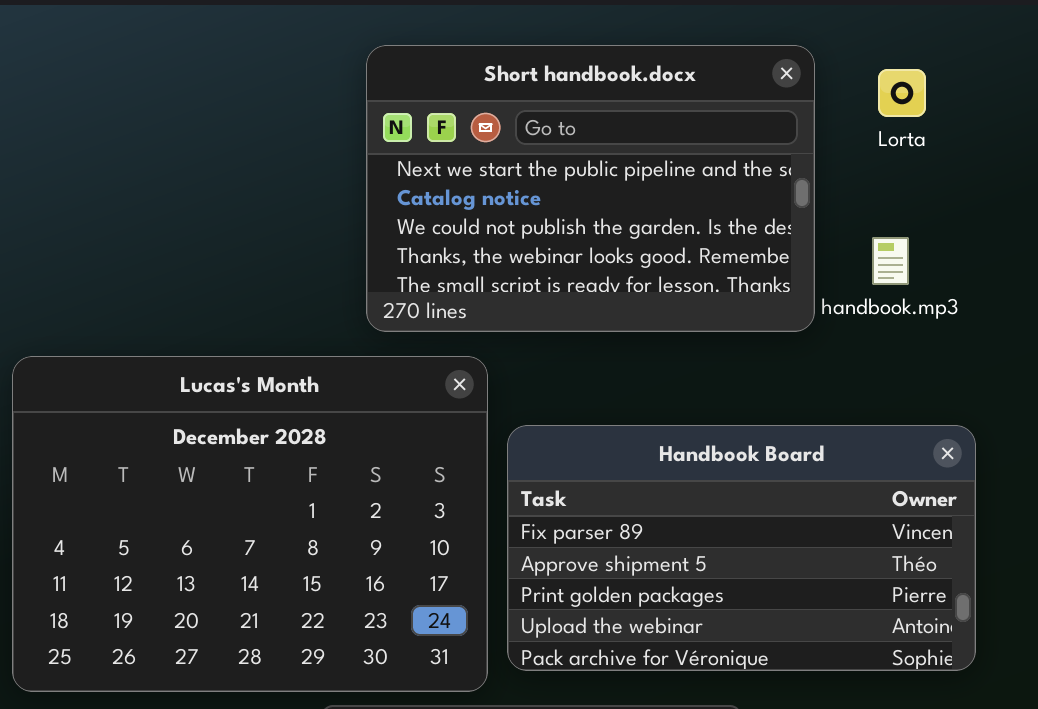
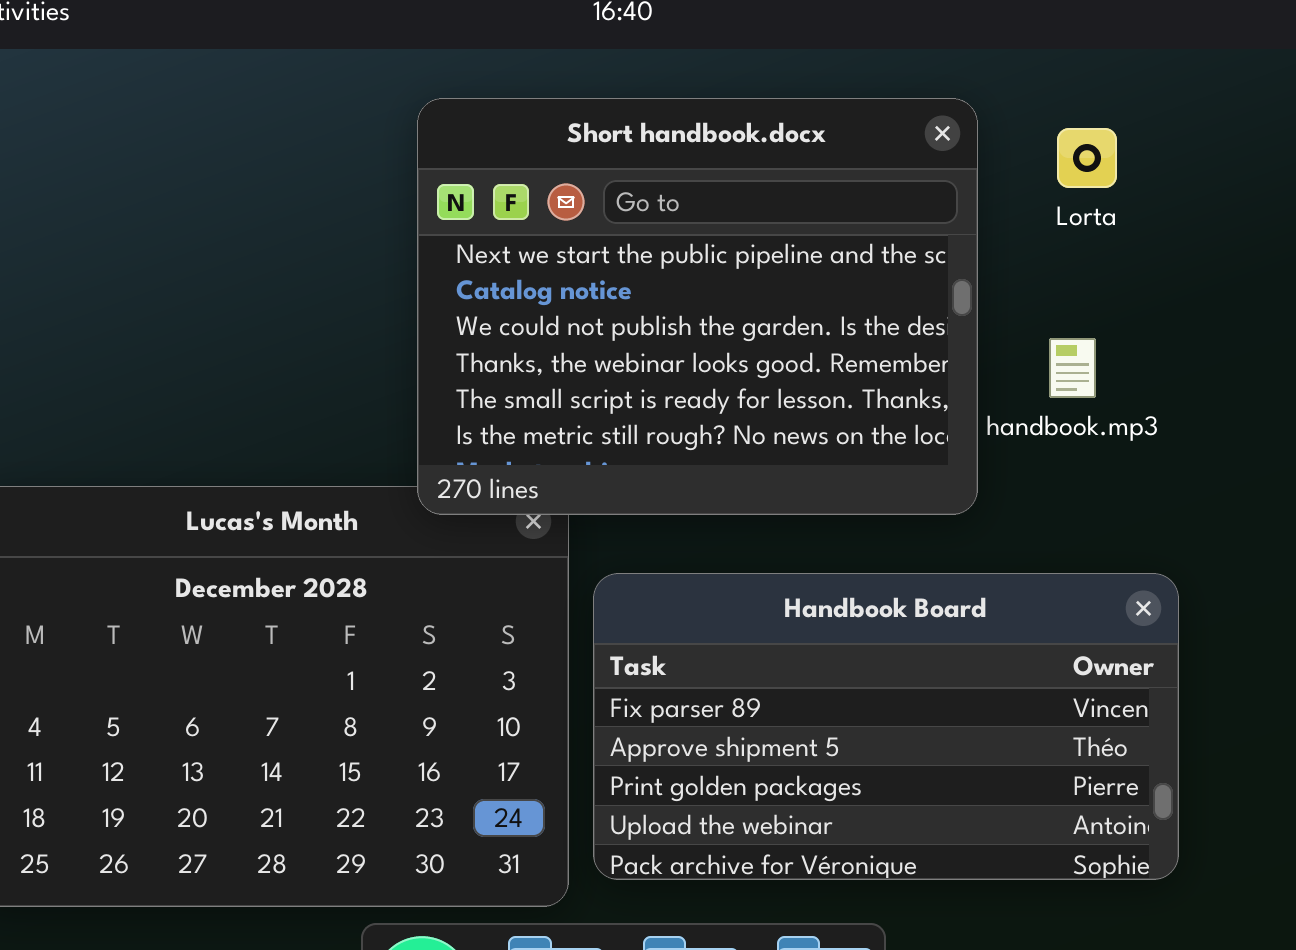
Short handbook.docx: [366,45,815,332] -> [417,98,978,515], resized

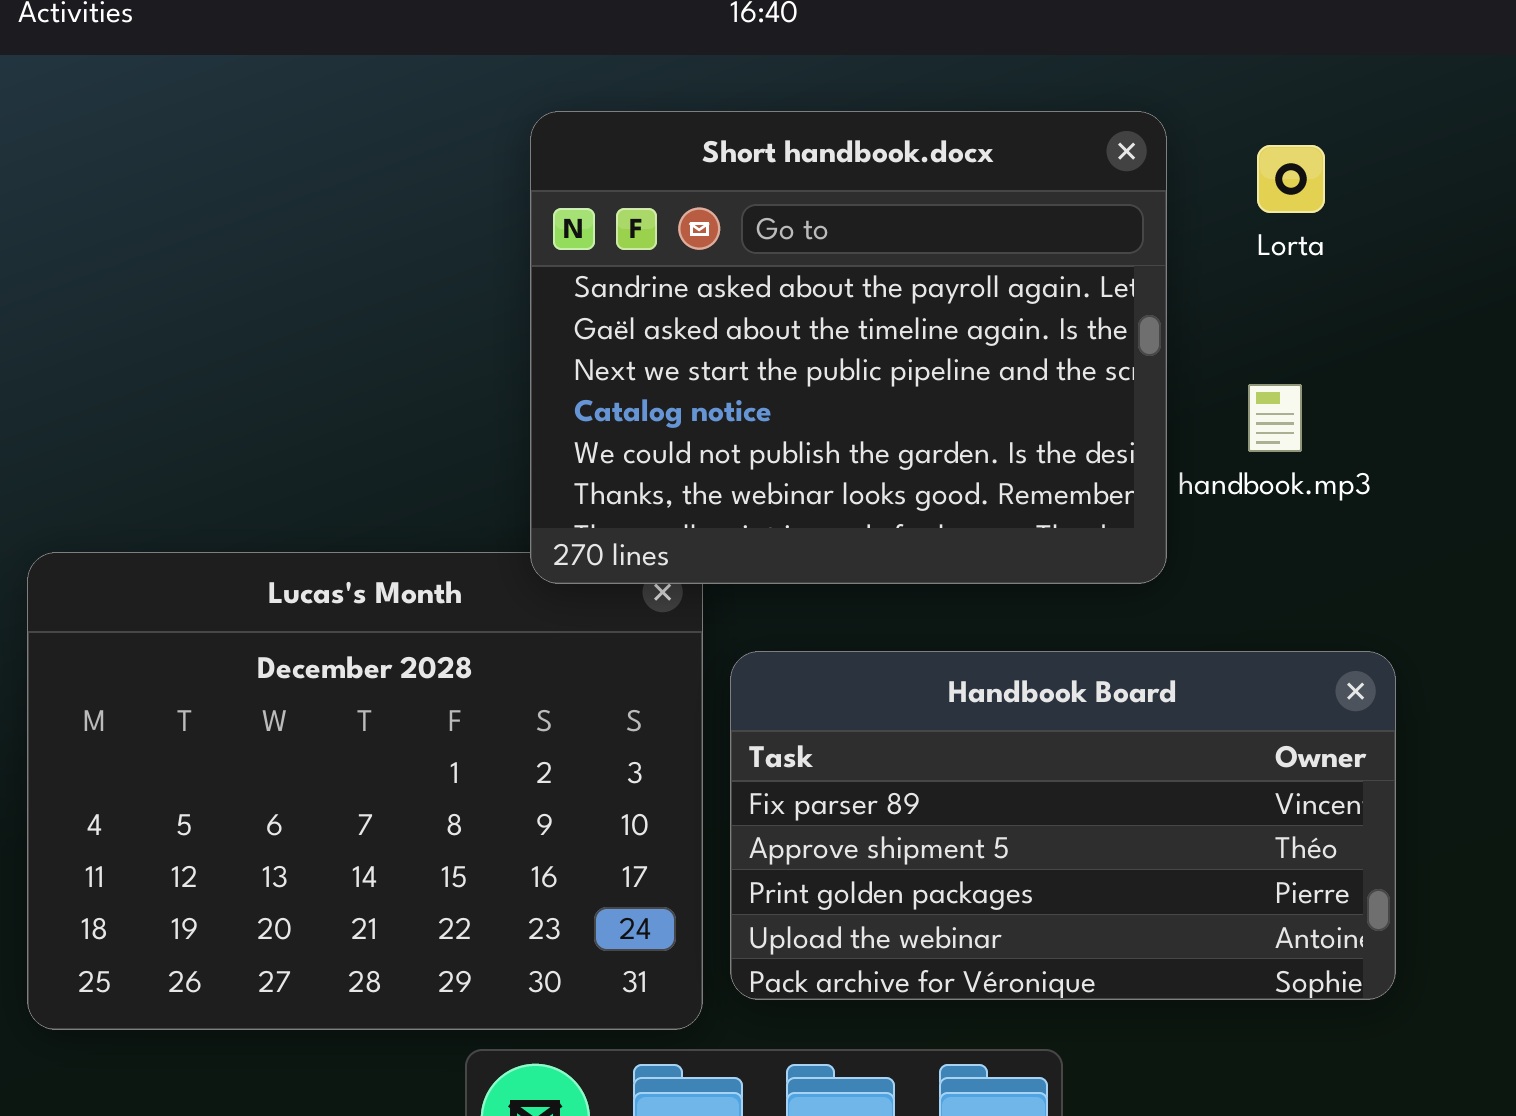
Short handbook.docx: [417,98,978,515] -> [530,111,1167,584], scrolled up 2 rows

